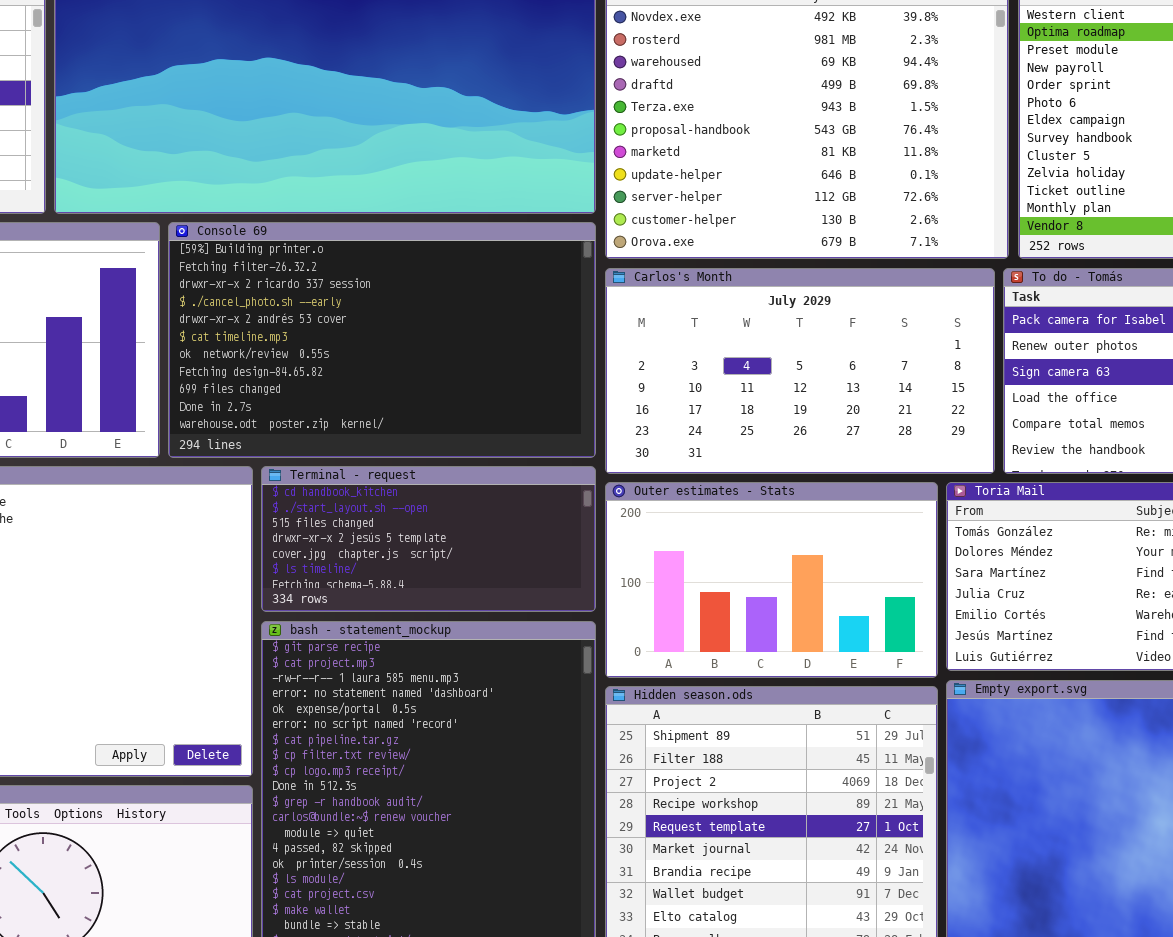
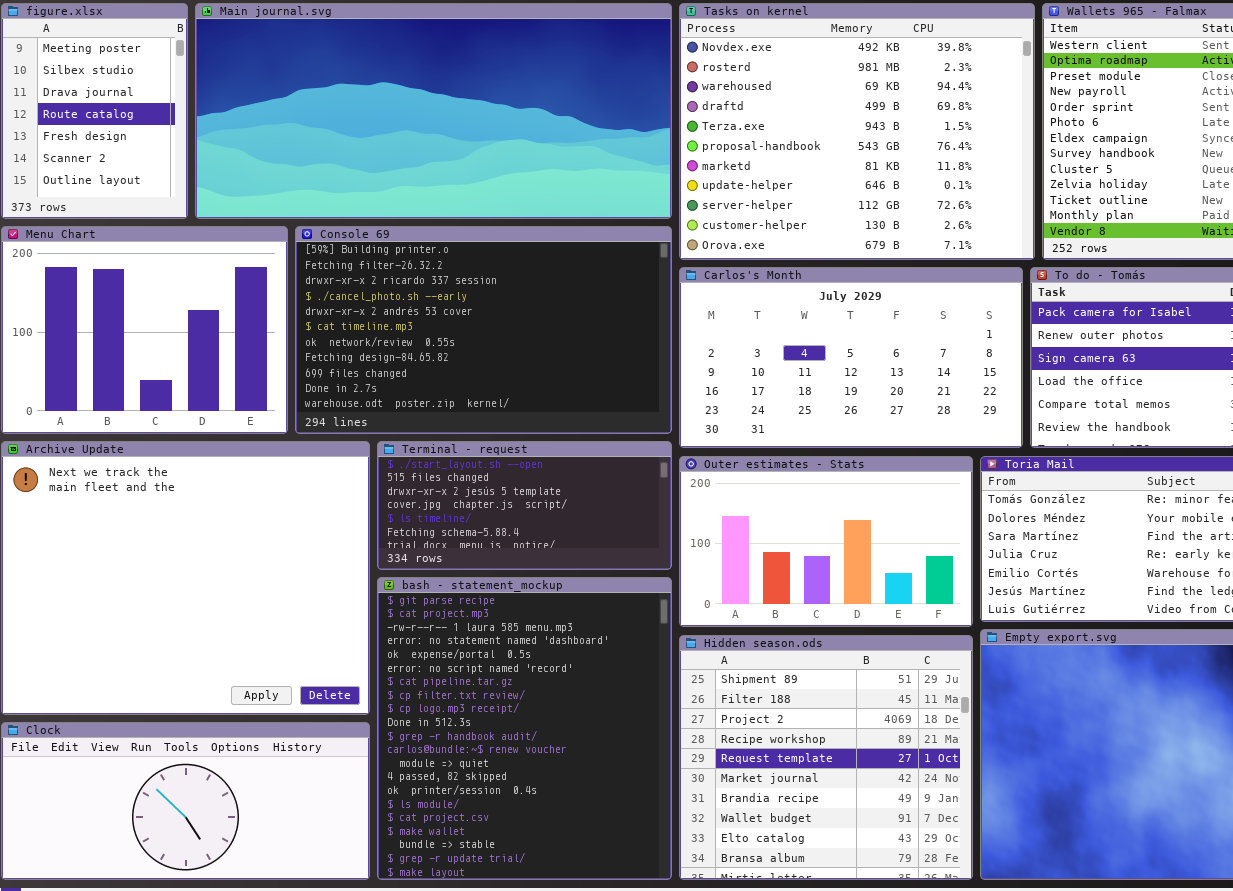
Terminal - request: [261,466,596,612] -> [377,441,672,570], scrolled down 1 row

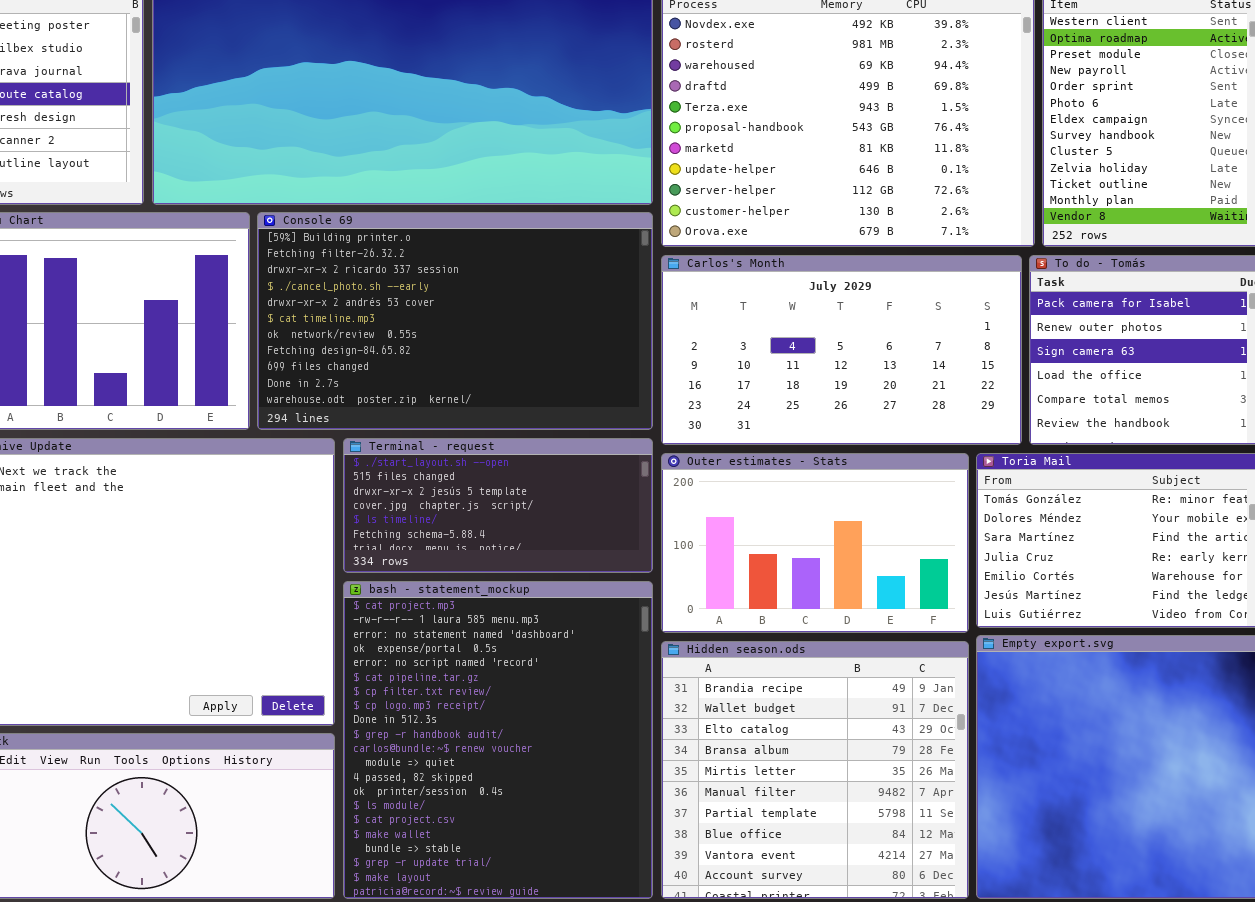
bash - statement_mockup: [377,577,672,880] -> [343,581,653,899], scrolled down 1 row
Hidden season.ods: [679,635,973,880] -> [661,641,969,899], scrolled down 6 rows

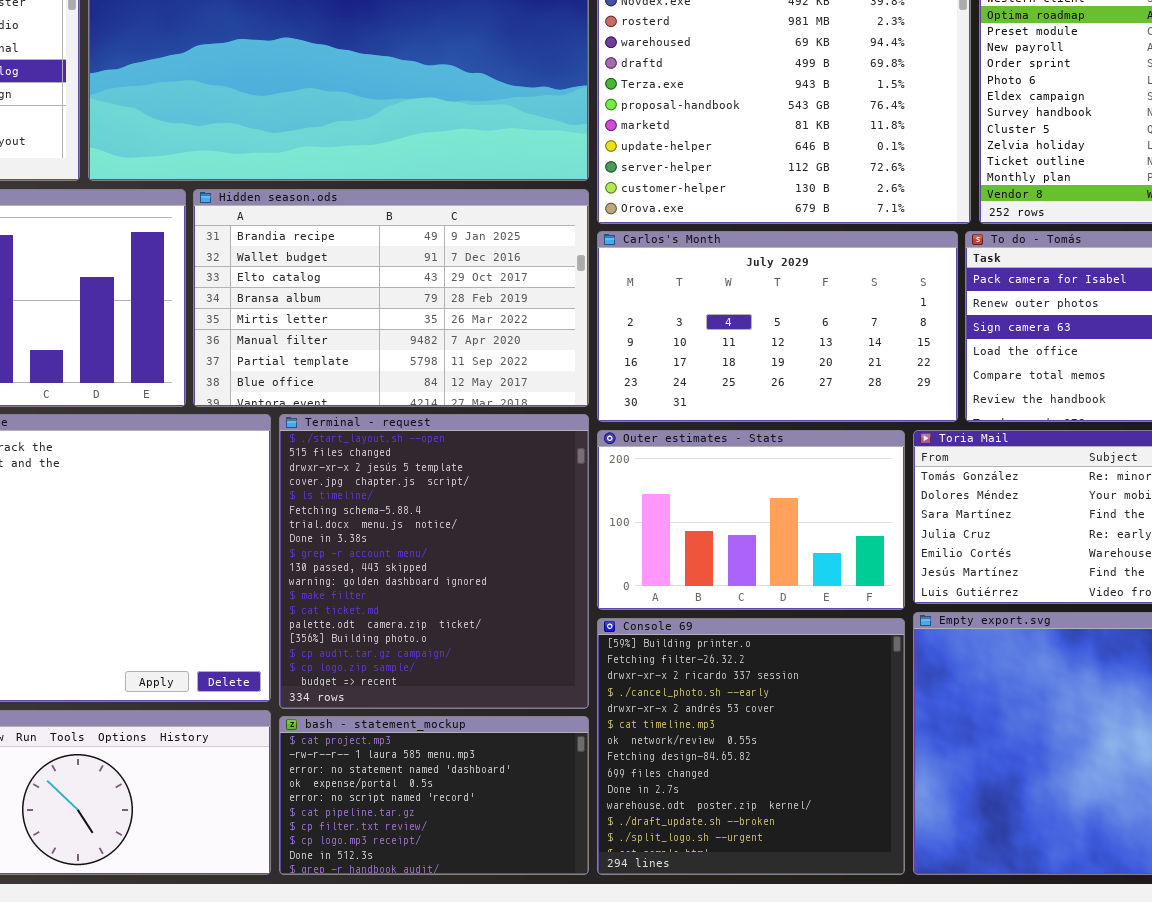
Console 69: [257,212,653,430] -> [597,618,905,875], moved, resized
Terminal - request: [343,438,653,573] -> [279,414,589,709], resized
bash - statement_mockup: [343,581,653,899] -> [279,716,589,875], resized
Hidden season.ods: [661,641,969,899] -> [193,189,589,407], moved, resized

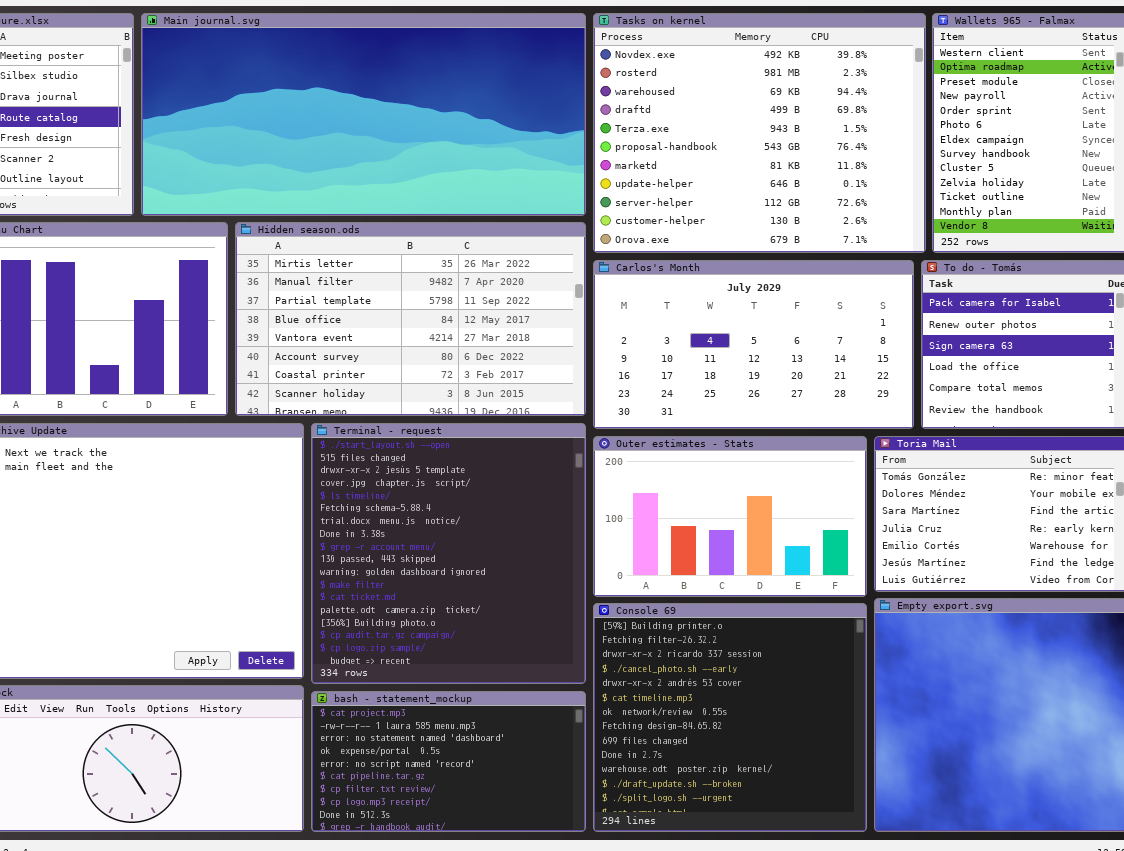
Hidden season.ods: [193,189,589,407] -> [235,222,586,416], scrolled down 4 rows

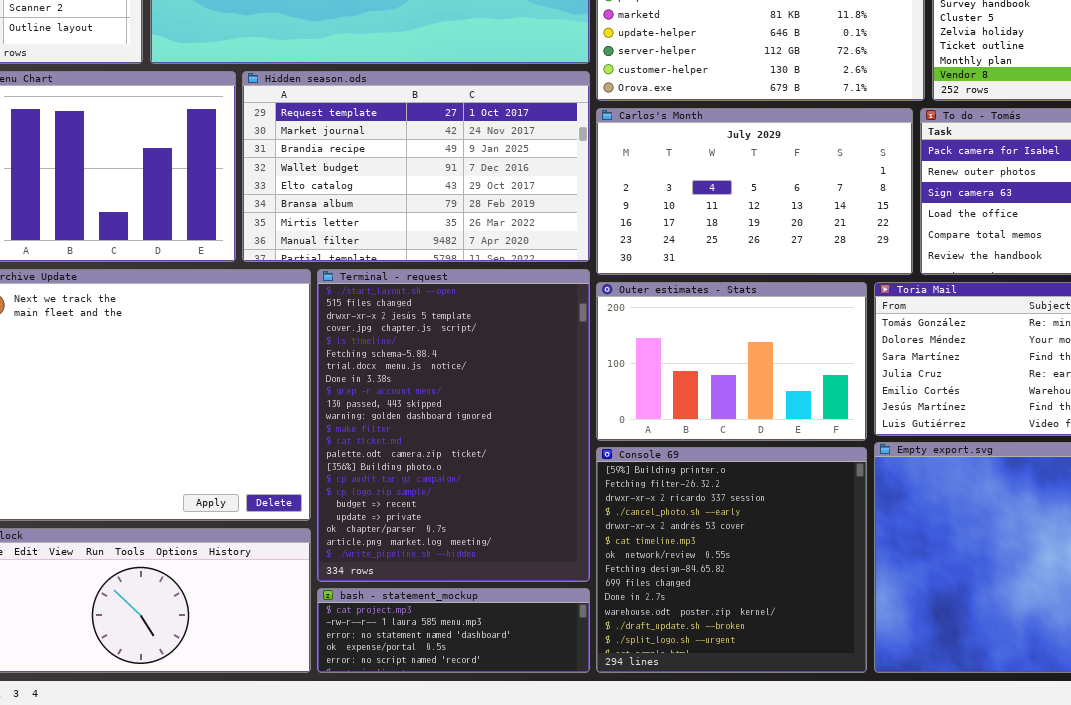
Hidden season.ods: [235,222,586,416] -> [242,71,590,262], scrolled up 6 rows
Terminal - request: [311,423,586,684] -> [317,269,590,582], resized
bash - statement_mockup: [311,691,586,832] -> [317,588,590,673], resized

